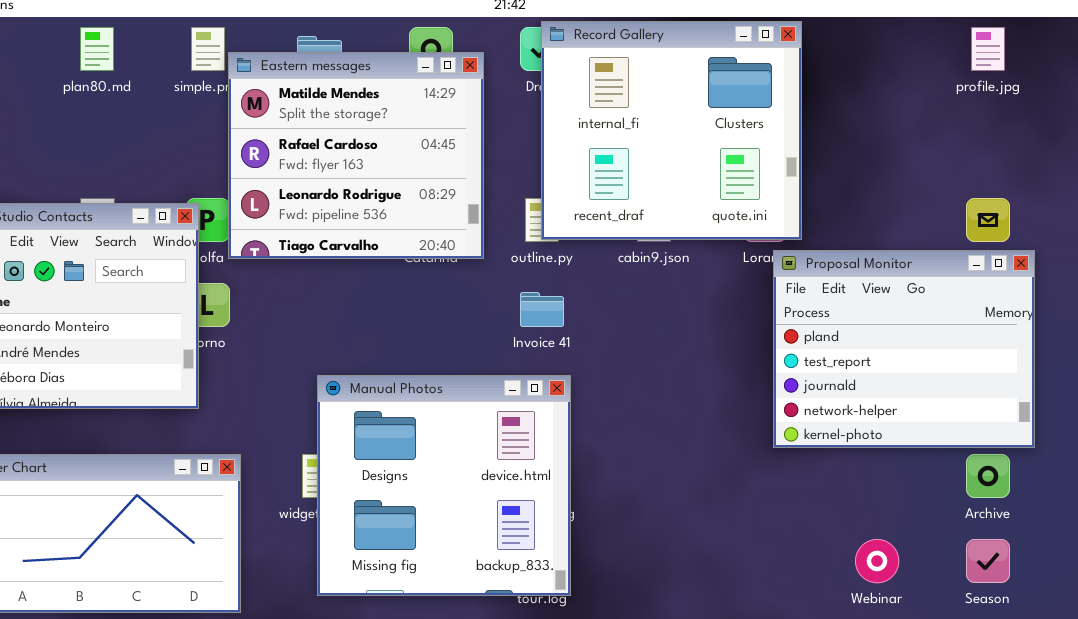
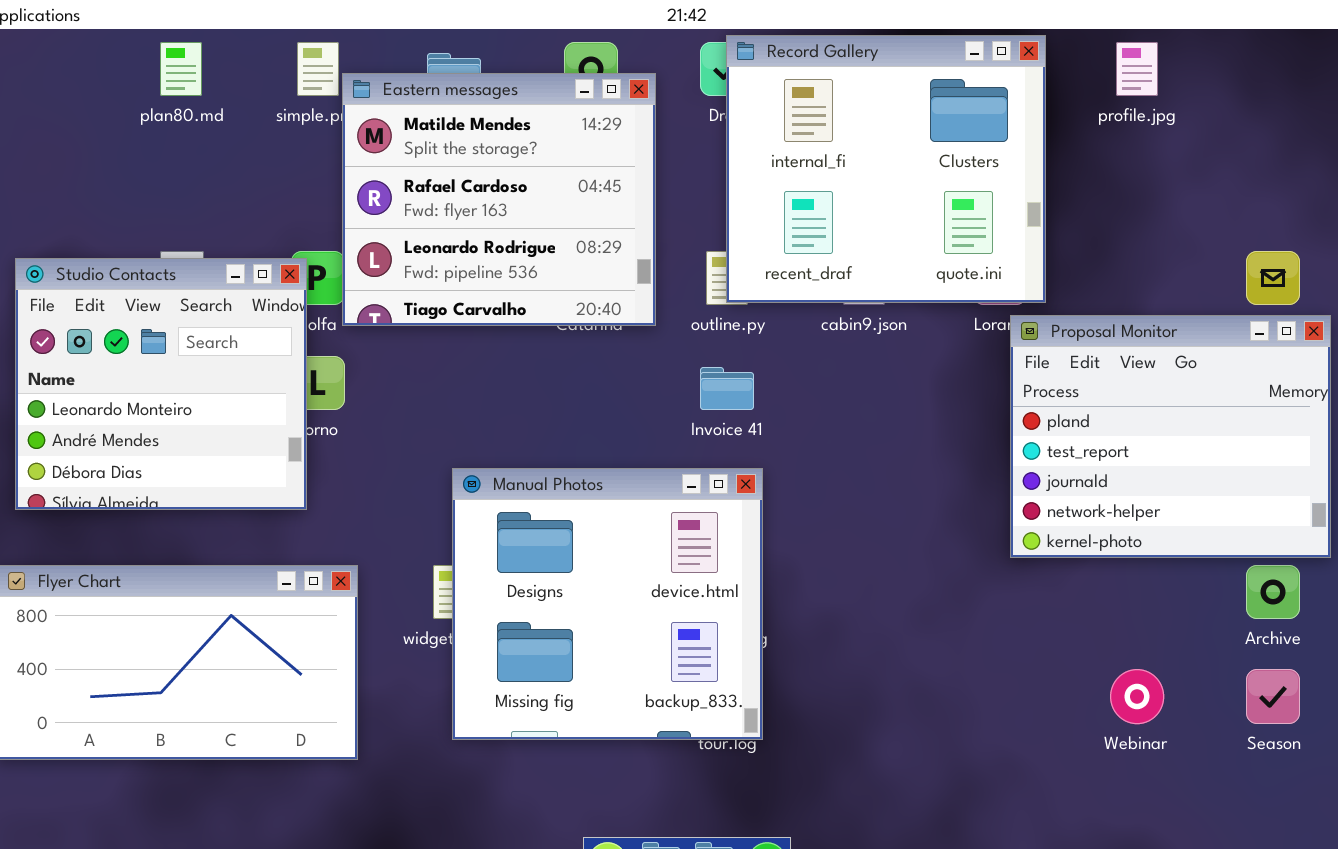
profile.jpg: [971,27,1005,71] -> [1116,42,1158,96], moved

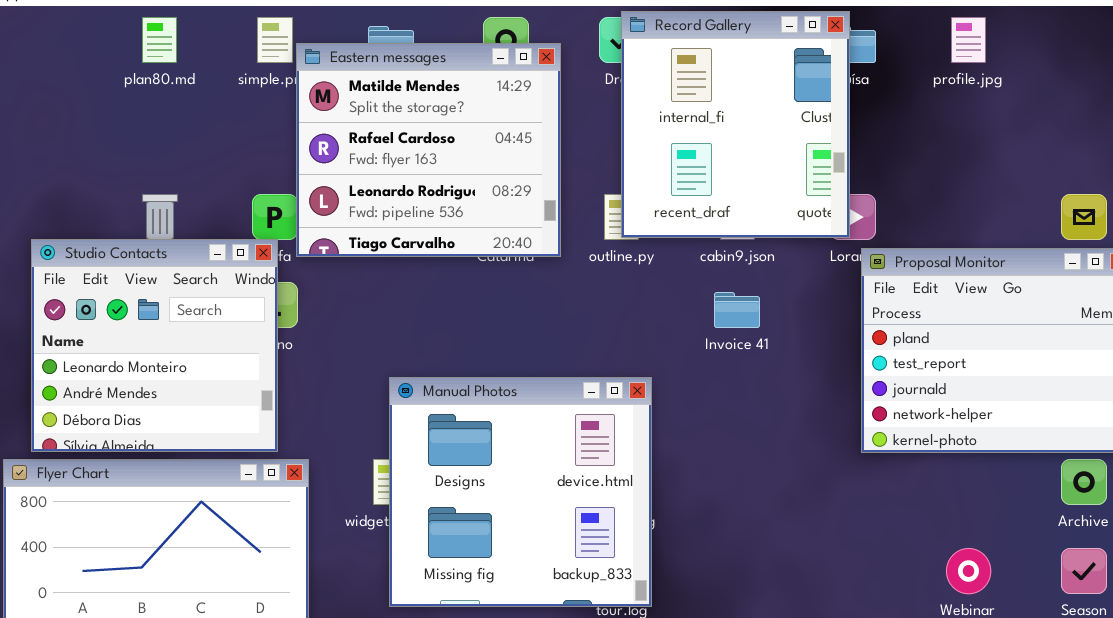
Record Gallery: [726,35,1046,303] -> [621,11,850,238], resized
Studio Contacts: [15,258,307,510] -> [31,239,278,452], moved
Invoice 41: [700,367,754,410] -> [714,292,760,328], moved

